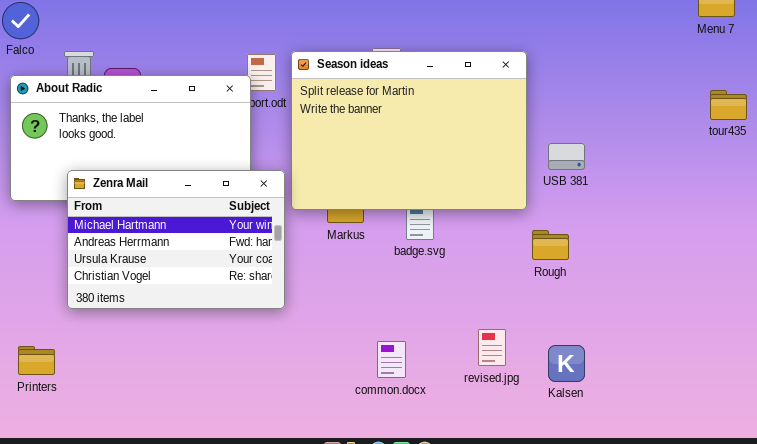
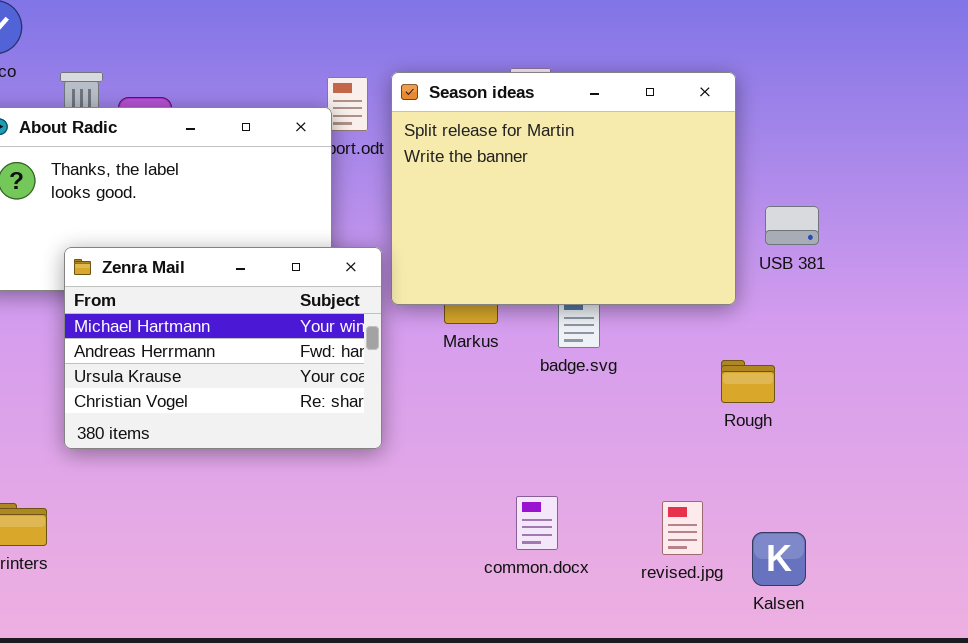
Rough: [532,230,569,260] -> [721,360,775,403], moved
revised.jpg: [478,329,506,366] -> [662,501,703,555], moved
Kalsen: [548,345,585,382] -> [752,532,806,586], moved

